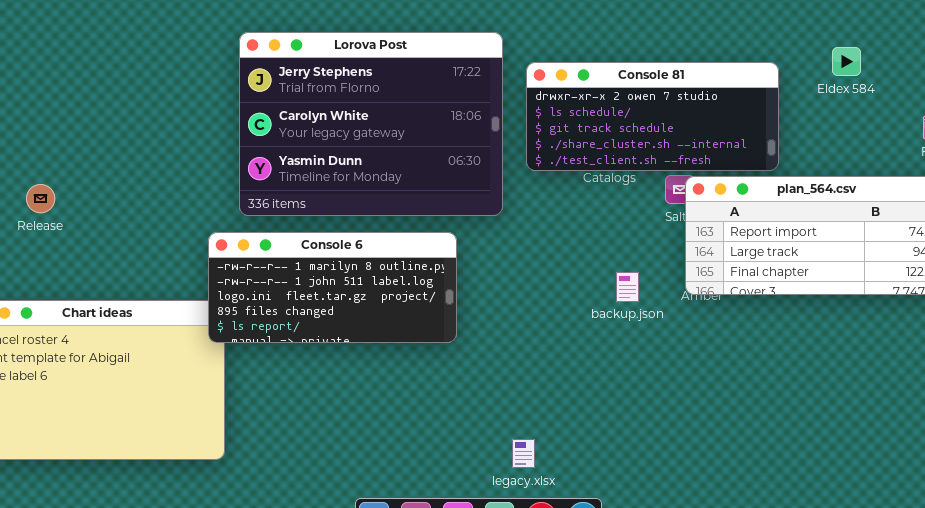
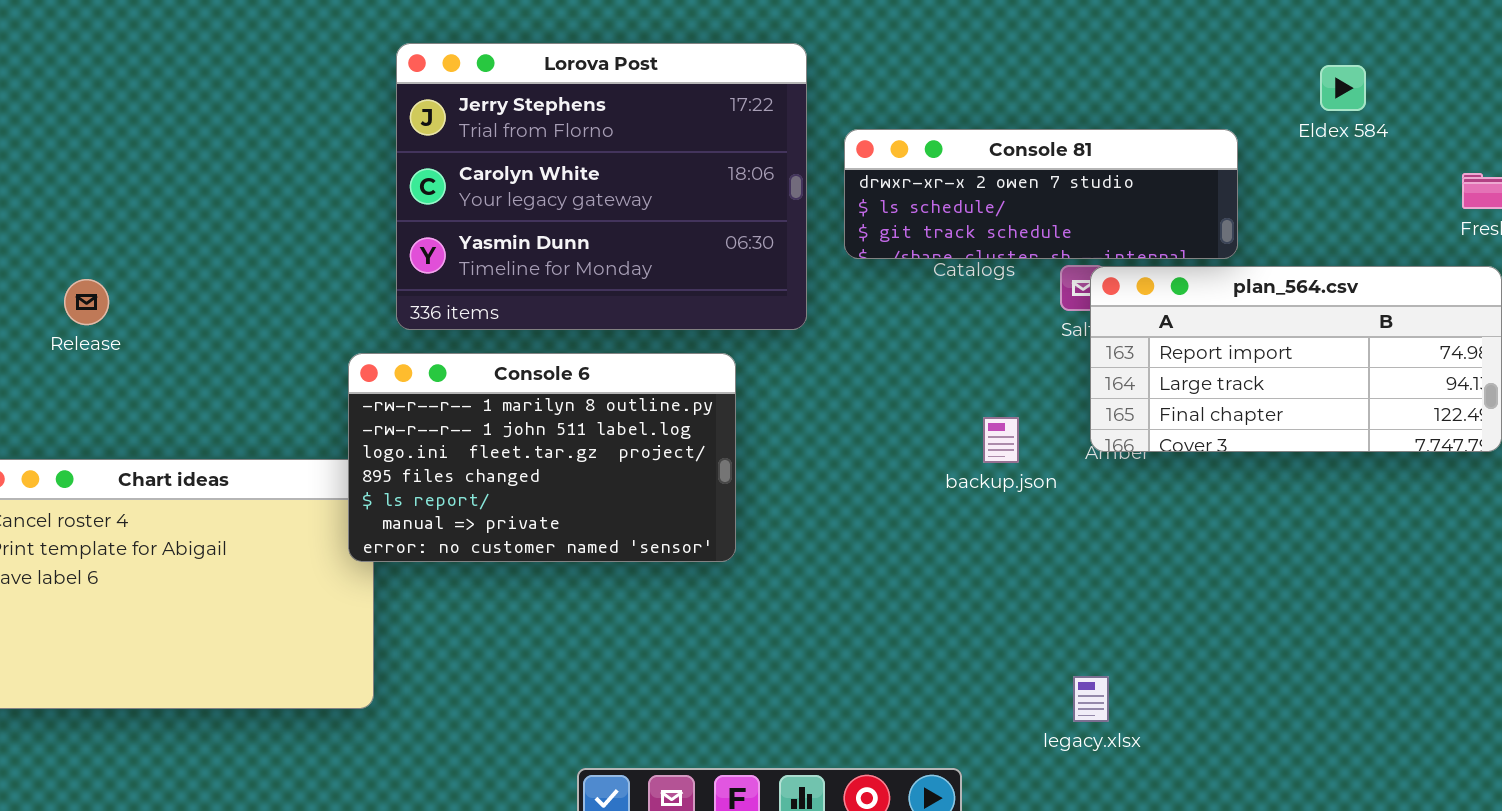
Console 81: [526,62,779,171] -> [844,129,1238,259], resized
Console 6: [208,232,457,343] -> [348,353,736,562], resized
legacy.xlsx: [512,439,535,468] -> [1073,676,1109,722], moved

